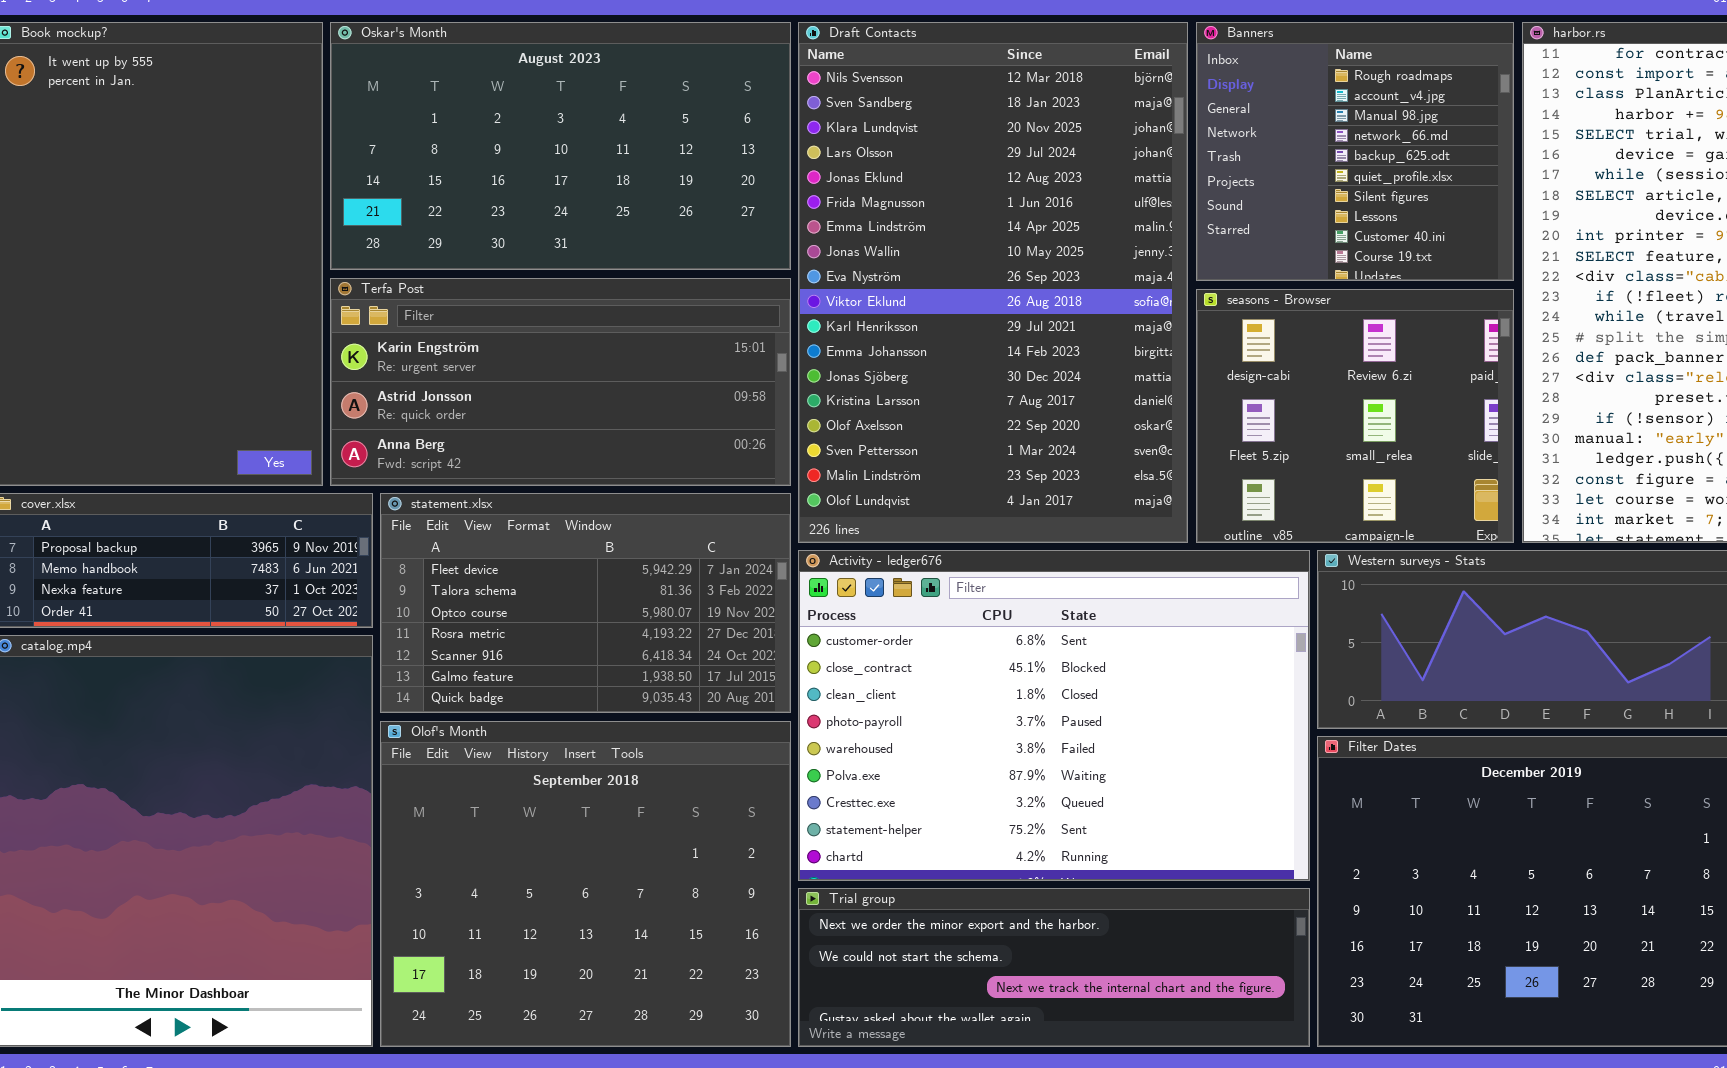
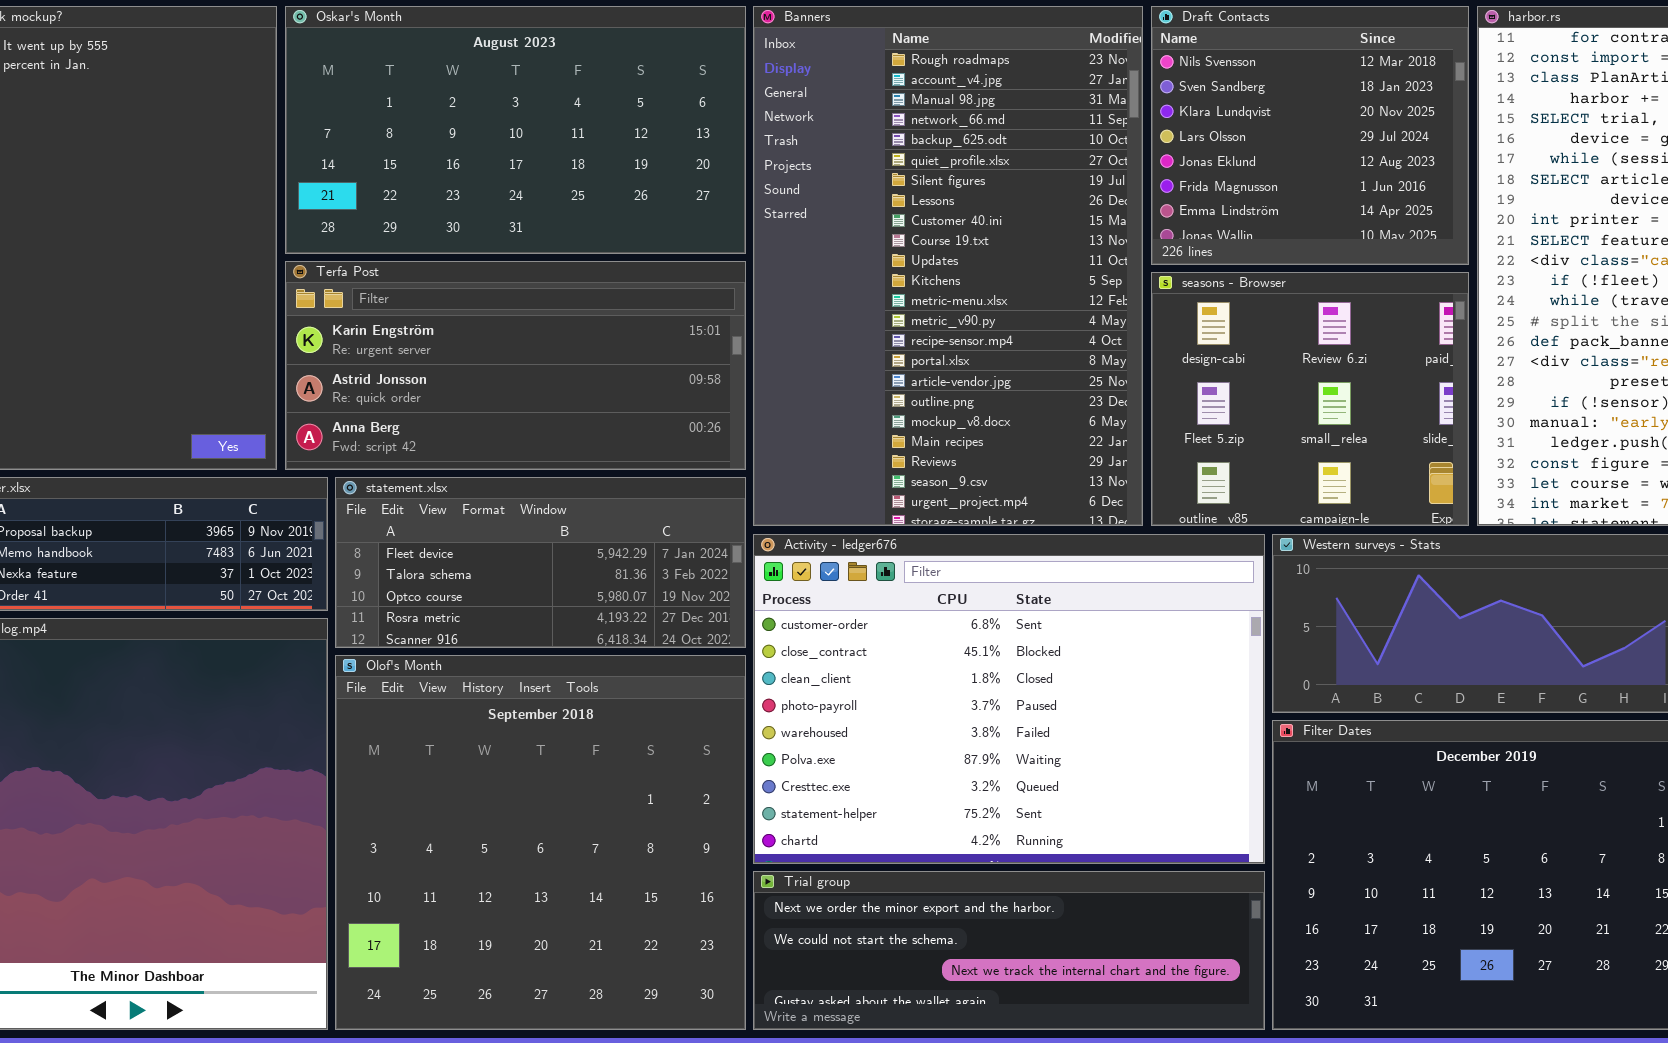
Draft Contacts: [798,22,1188,543] -> [1151,6,1469,265], moved, resized
Banners: [1196,22,1514,281] -> [753,6,1143,526], moved, resized
statement.xlsx: [380,493,791,713] -> [335,477,746,648], resized
Olof's Month: [380,721,791,1047] -> [335,655,746,1030], resized

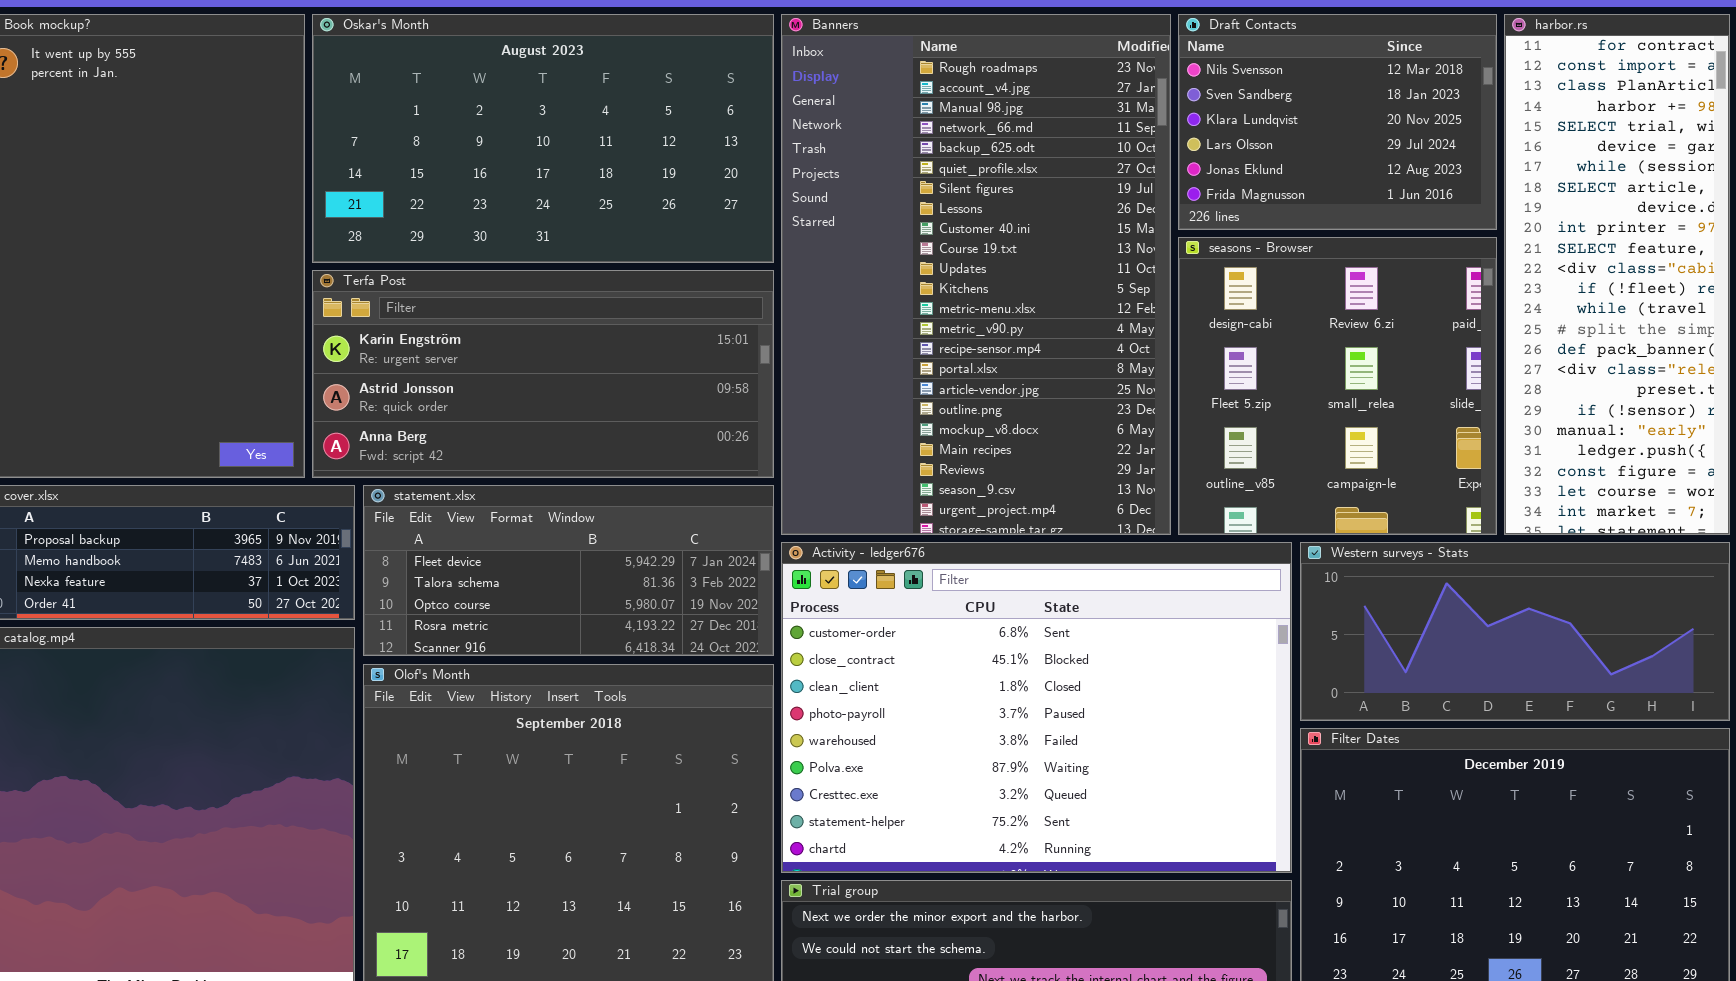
Draft Contacts: [1151,6,1469,265] -> [1178,14,1497,230], resized
seasons - Browser: [1151,272,1469,526] -> [1178,237,1497,535], resized

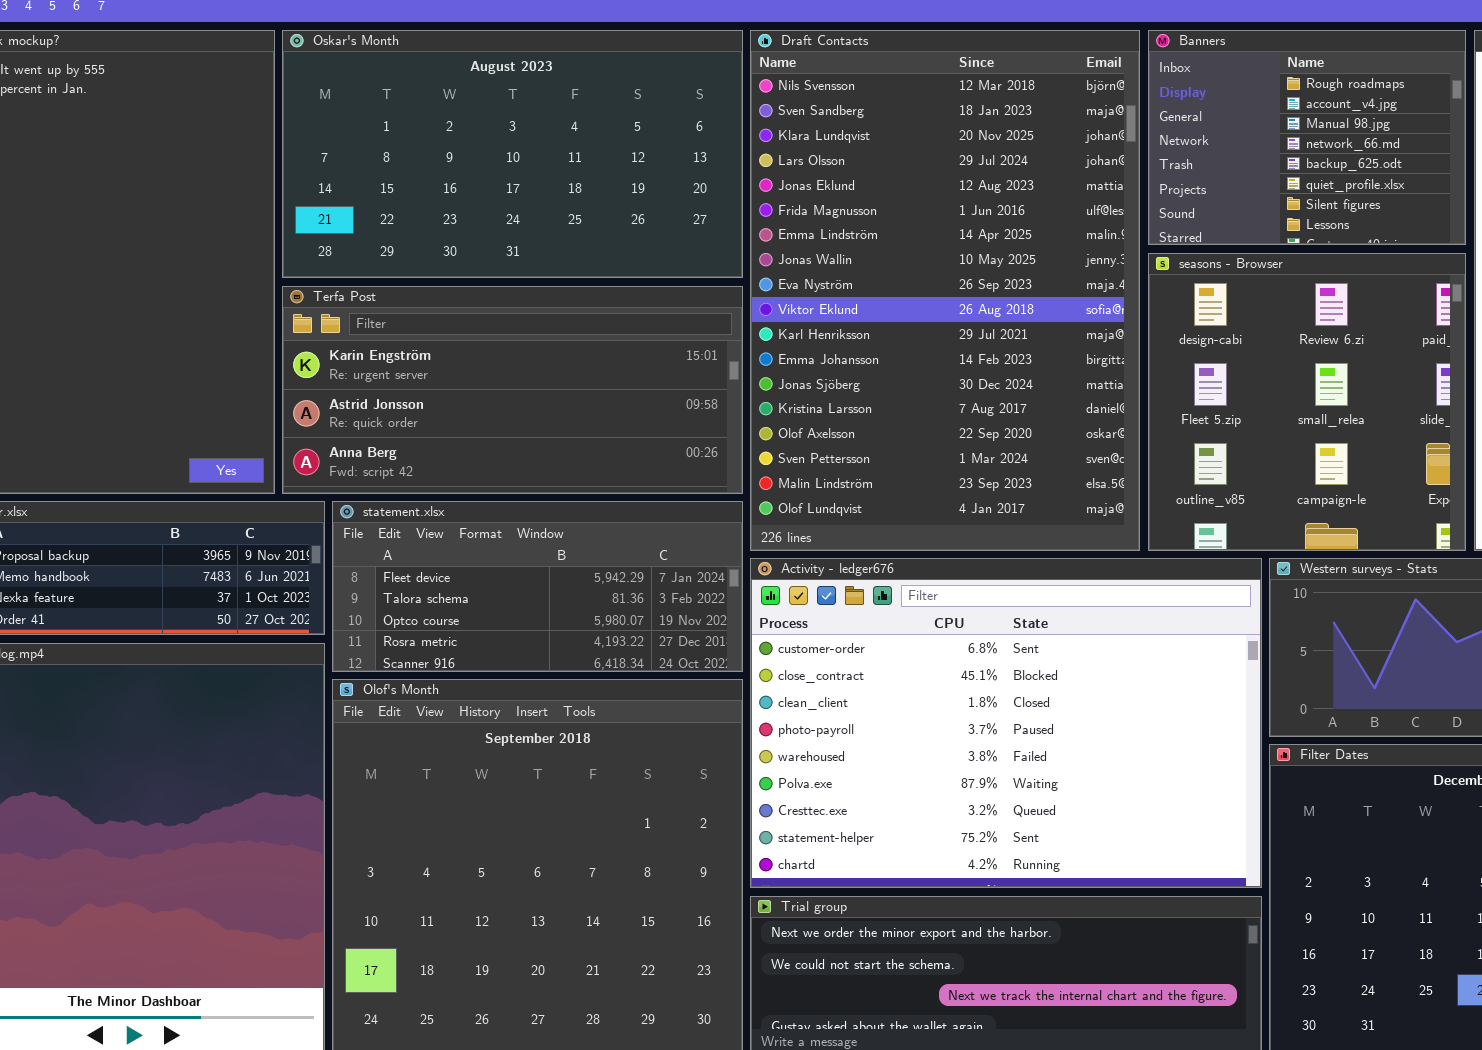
Banners: [781,14,1171,535] -> [1148,30,1466,245], moved, resized
Draft Contacts: [1178,14,1497,230] -> [750,30,1140,551], moved, resized

